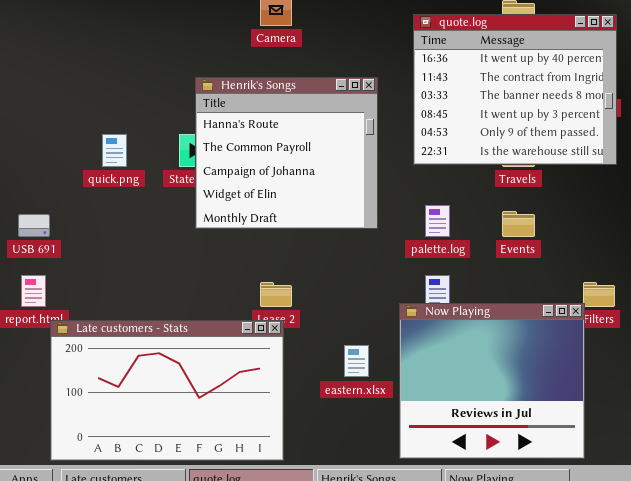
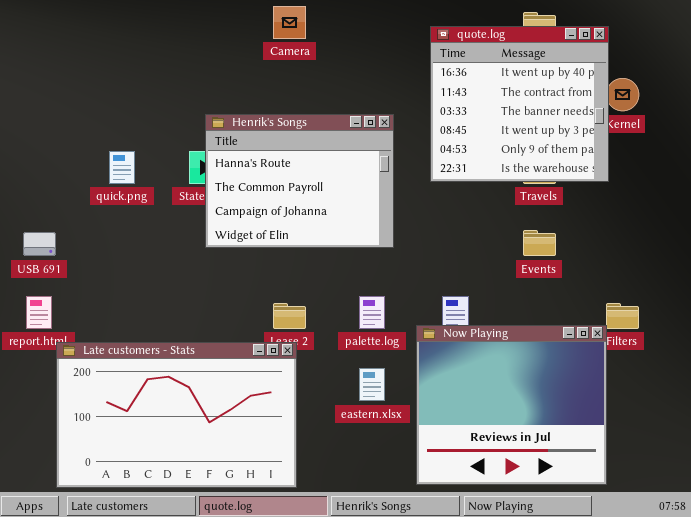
quote.log: [413,14,617,165] -> [430,26,609,182], resized
Henrik's Songs: [195,77,378,229] -> [205,114,394,248], resized
palette.log: [425,205,450,237] -> [359,296,385,329], moved

